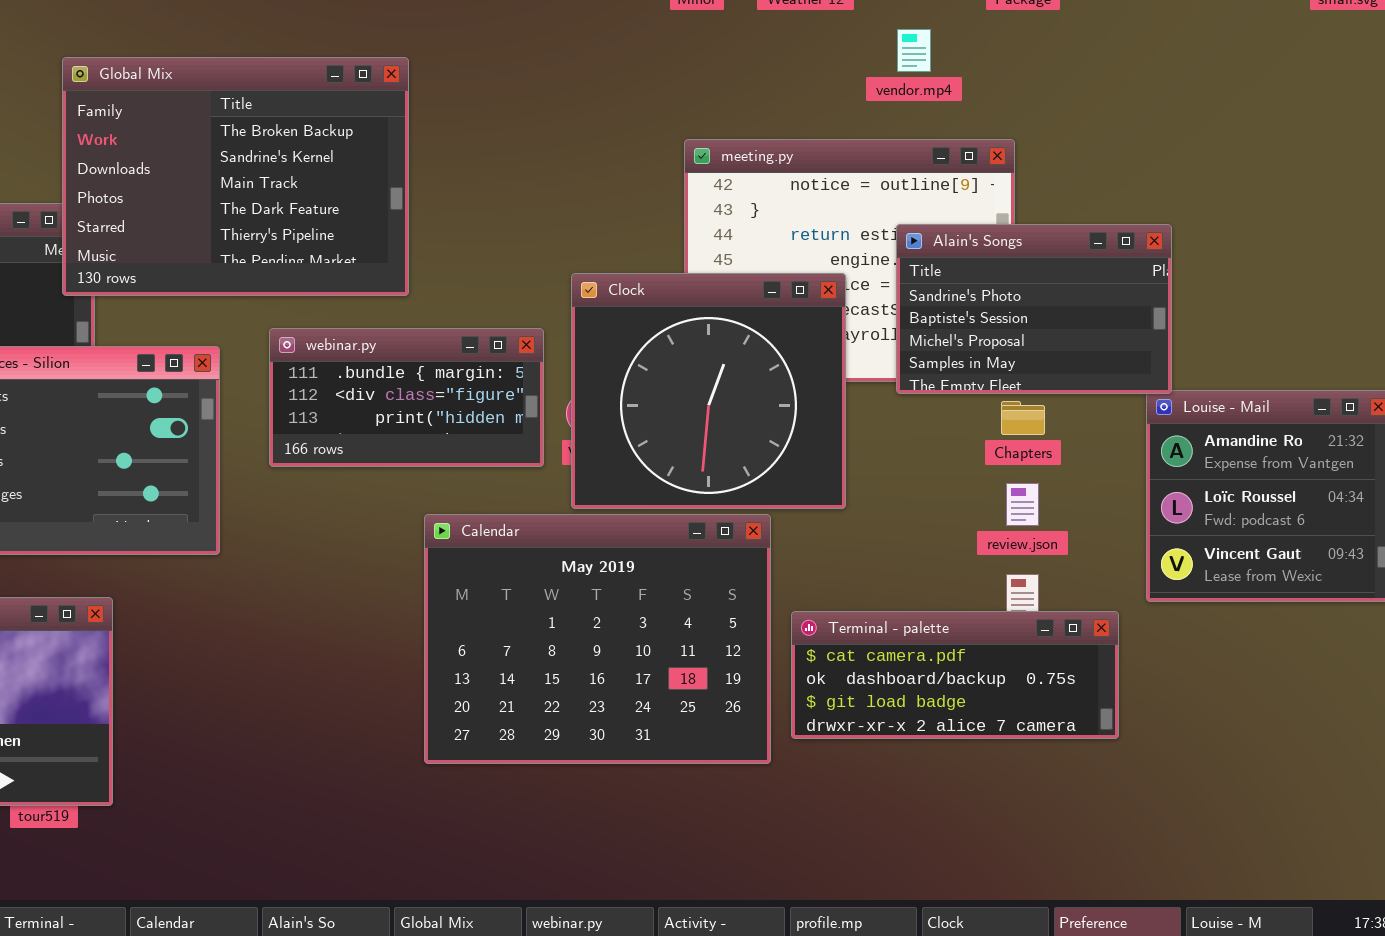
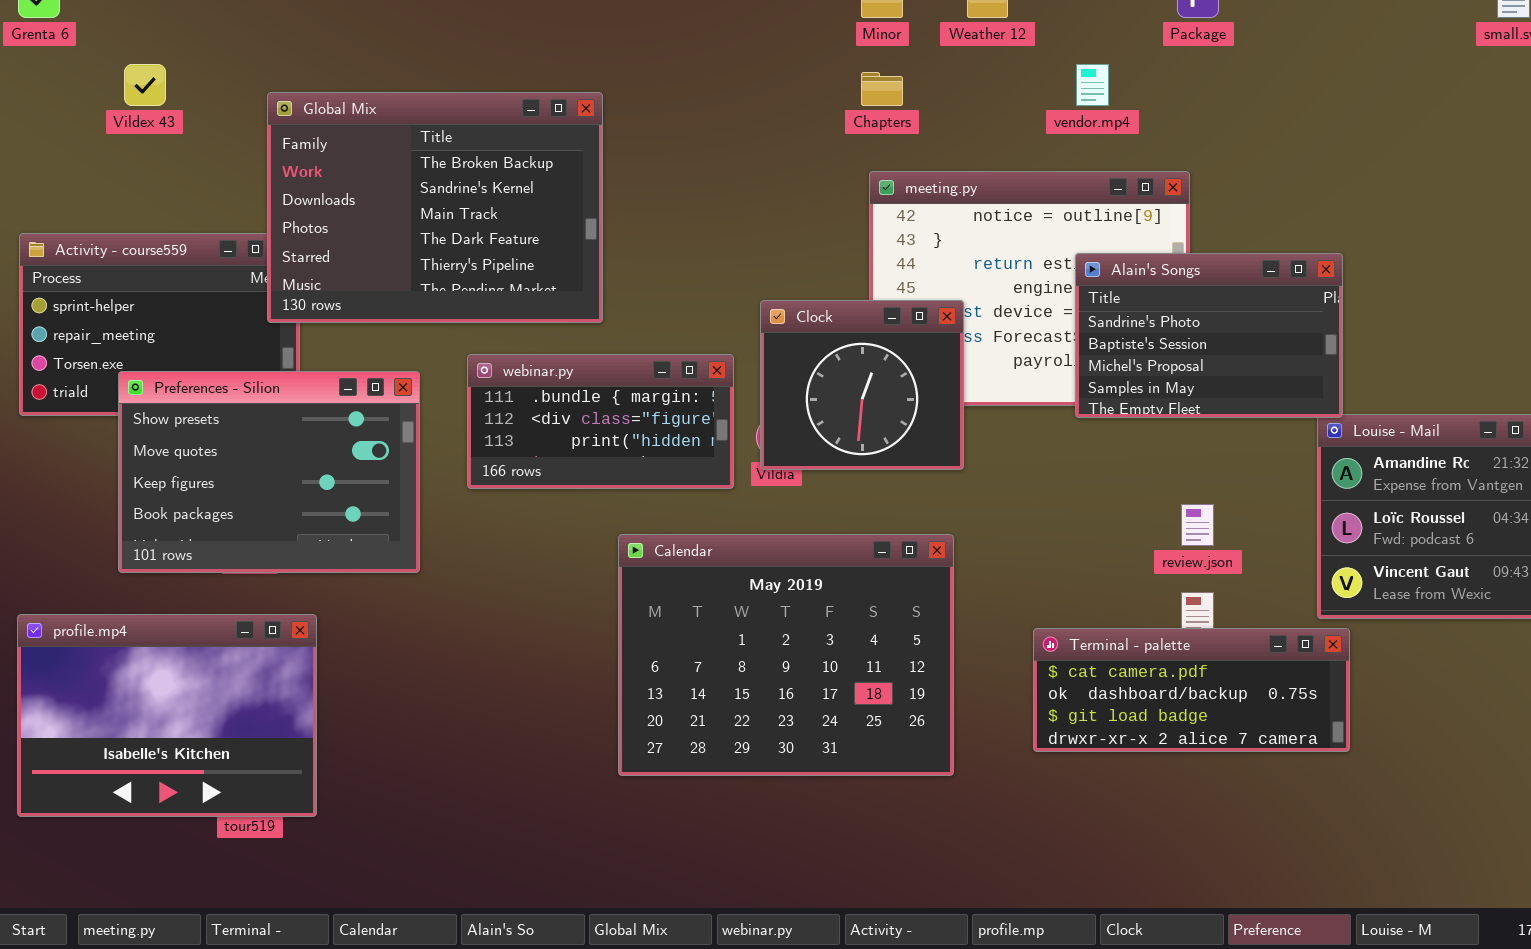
Clock: [571,273,846,509] -> [760,300,964,470], resized
Chapters: [1001,401,1045,435] -> [861,72,903,106], moved
Terminal - palette: [791,611,1119,739] -> [1033,628,1350,752], moved

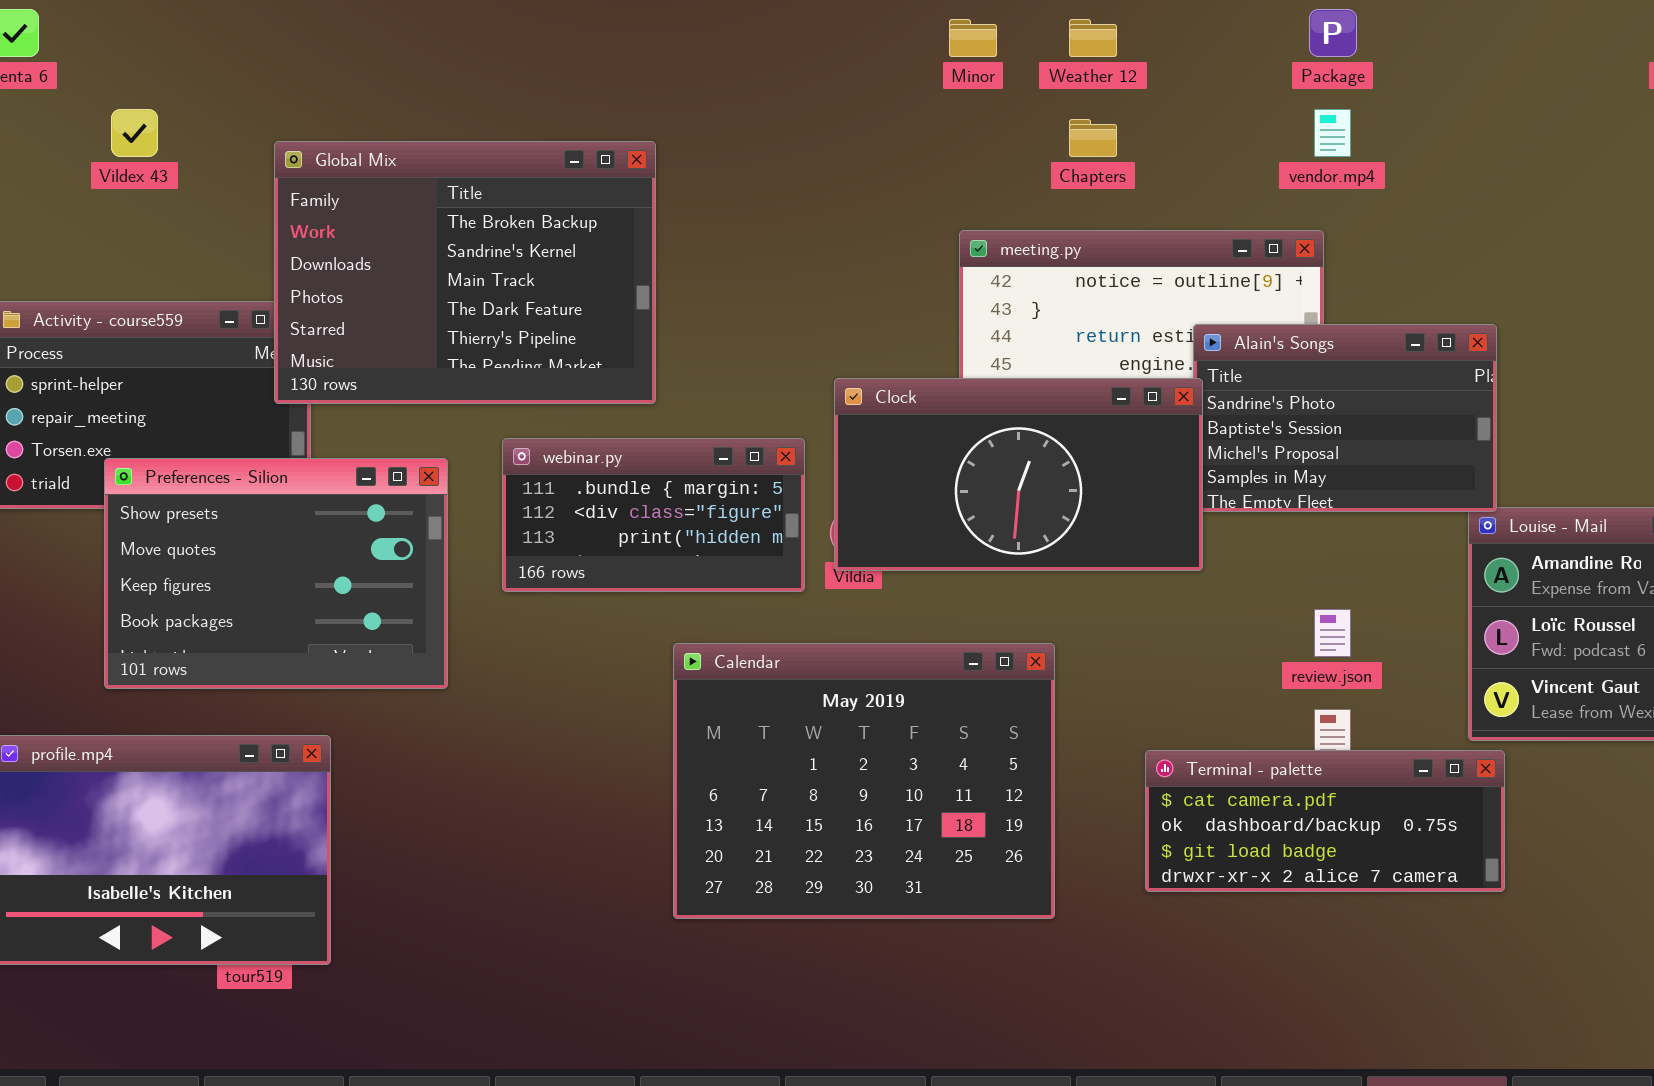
vendor.mp4: [1076,64,1109,106] -> [1314,109,1351,157], moved
Chapters: [861,72,903,106] -> [1069,119,1117,157], moved
Clock: [760,300,964,470] -> [834,378,1203,571], resized

